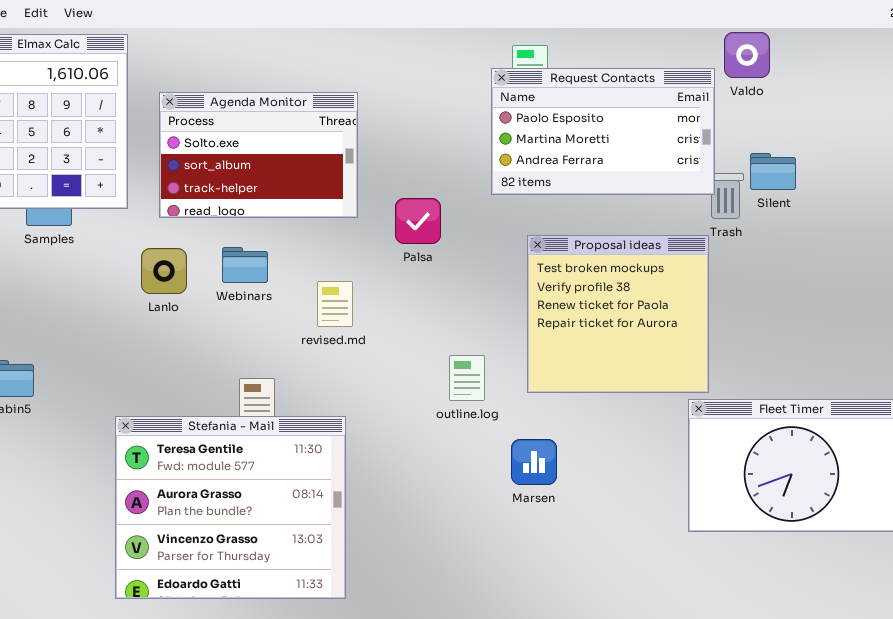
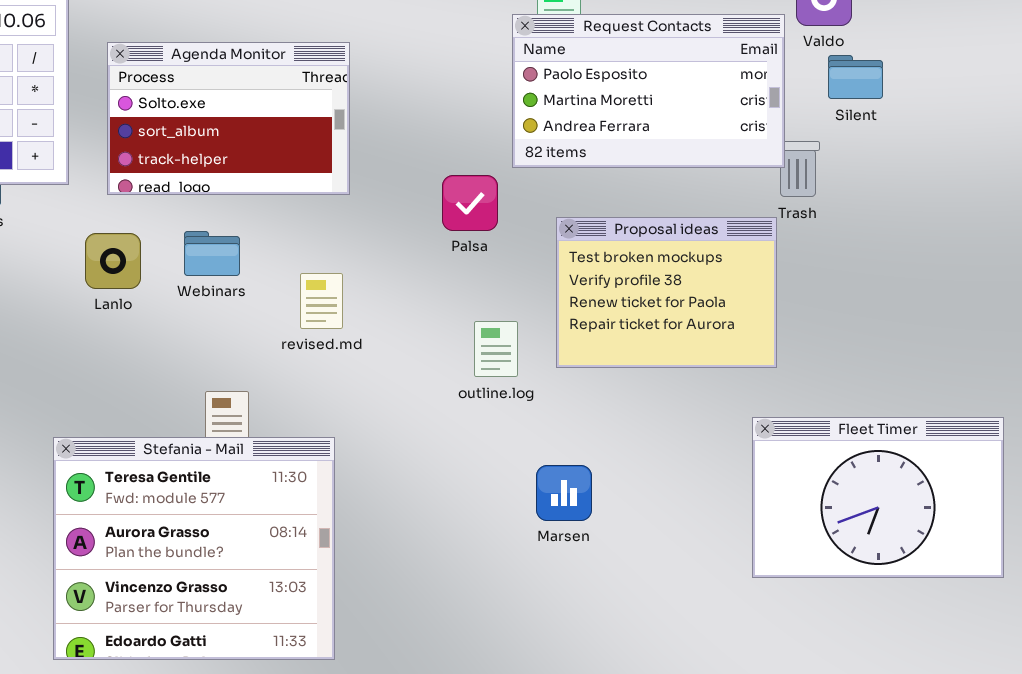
Silent: [750,153,796,190] -> [828,55,883,99], moved
Palsa: [395,198,441,244] -> [442,175,498,231], moved
Proposal ideas: [527,235,709,393] -> [556,217,777,368], resized
outline.log: [449,355,485,401] -> [474,321,518,377], moved

